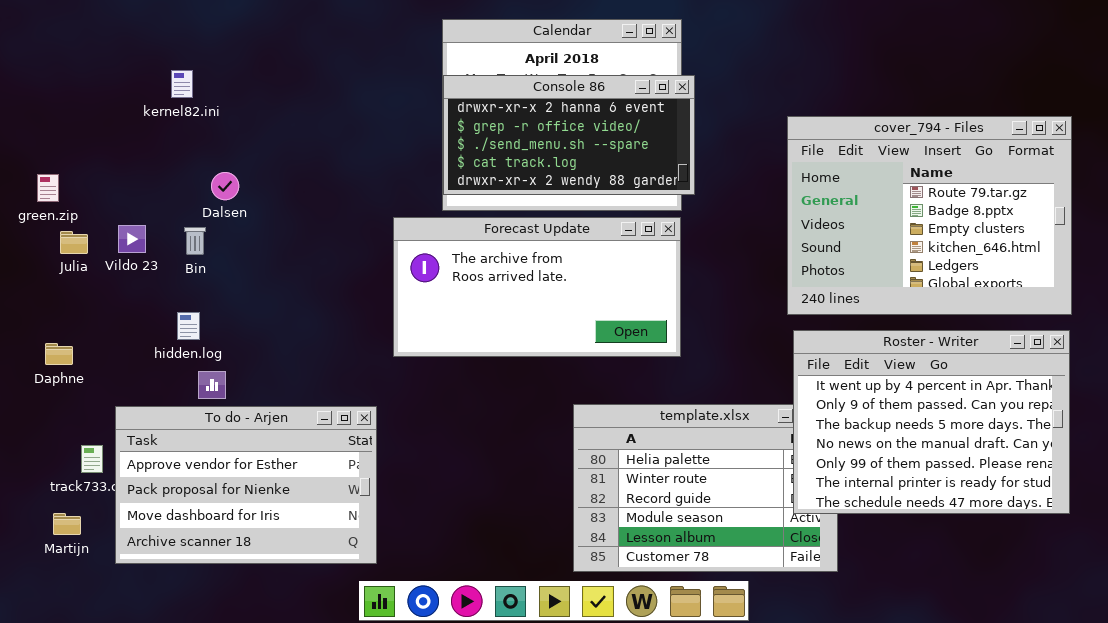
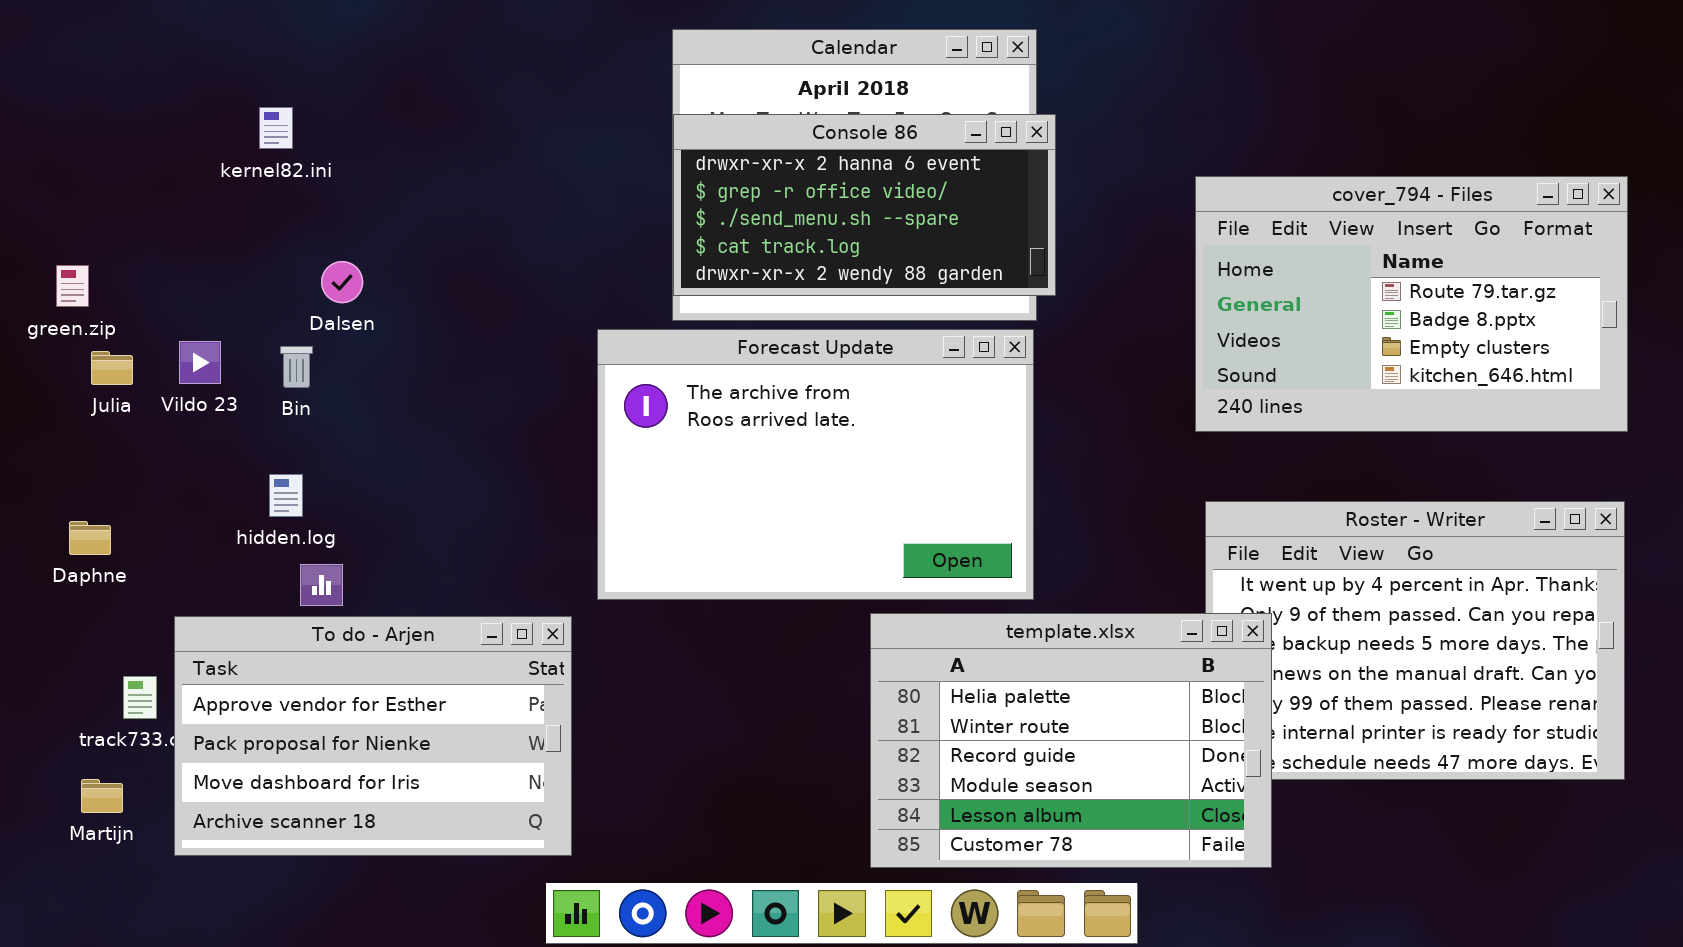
cover_794 - Files: [787,116,1072,315] -> [1195,176,1628,432], resized
Forecast Update: [393,217,681,357] -> [597,329,1034,600], resized
template.xlsx: [573,404,838,572] -> [870,613,1272,868], raised

